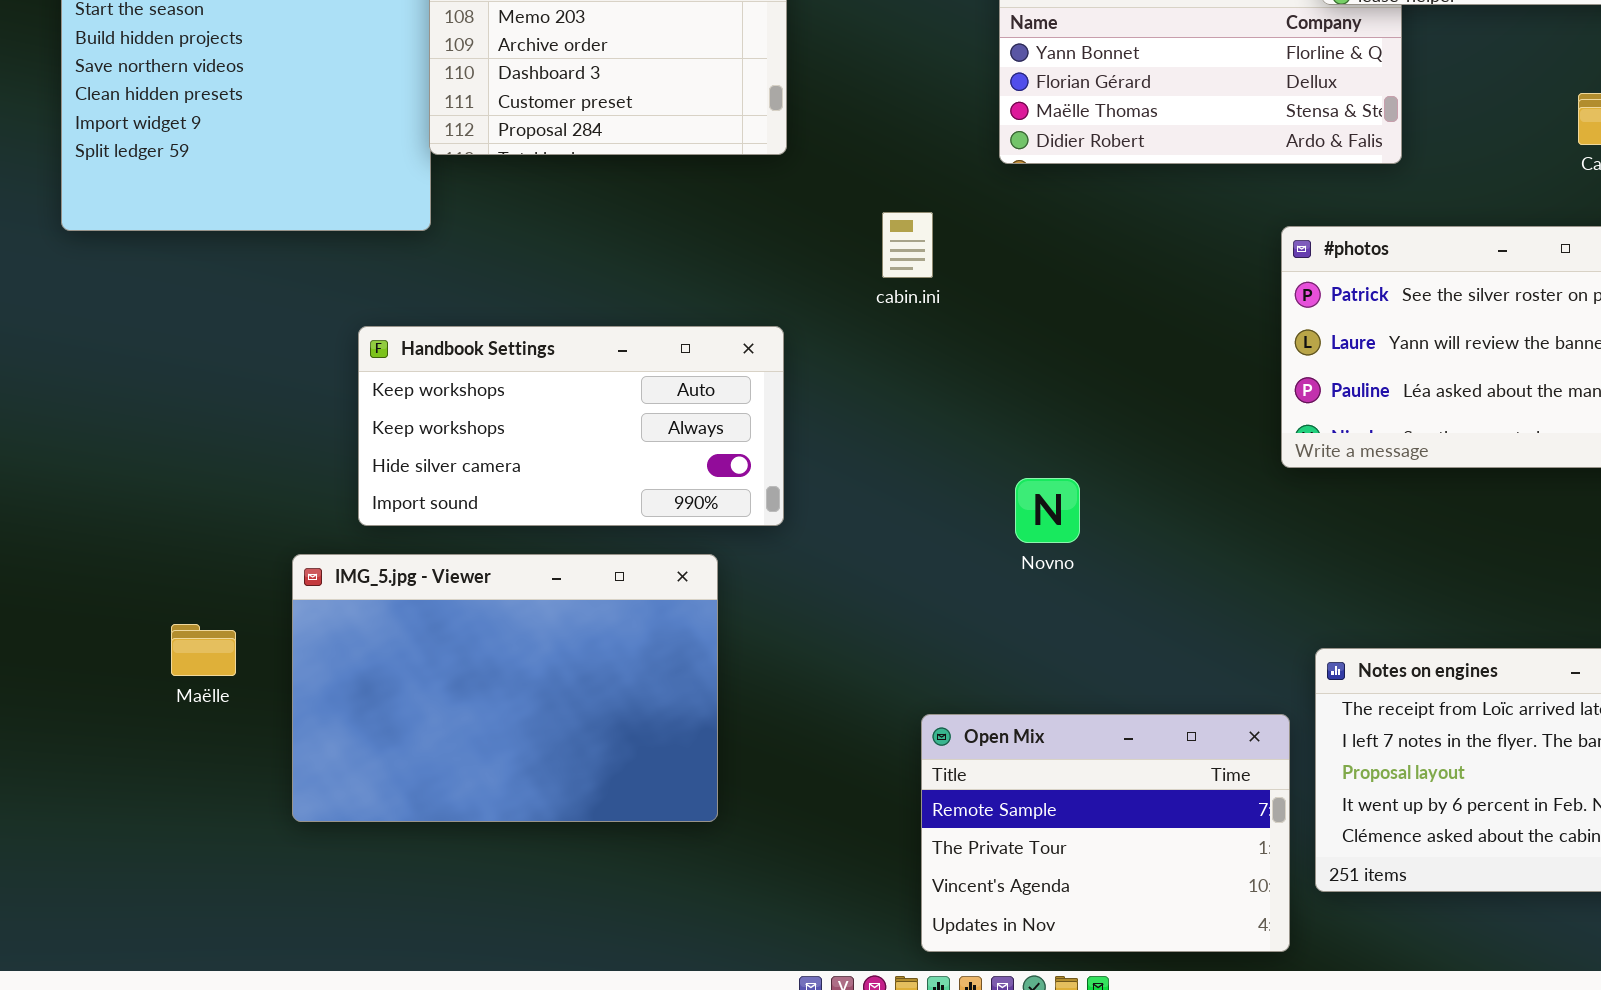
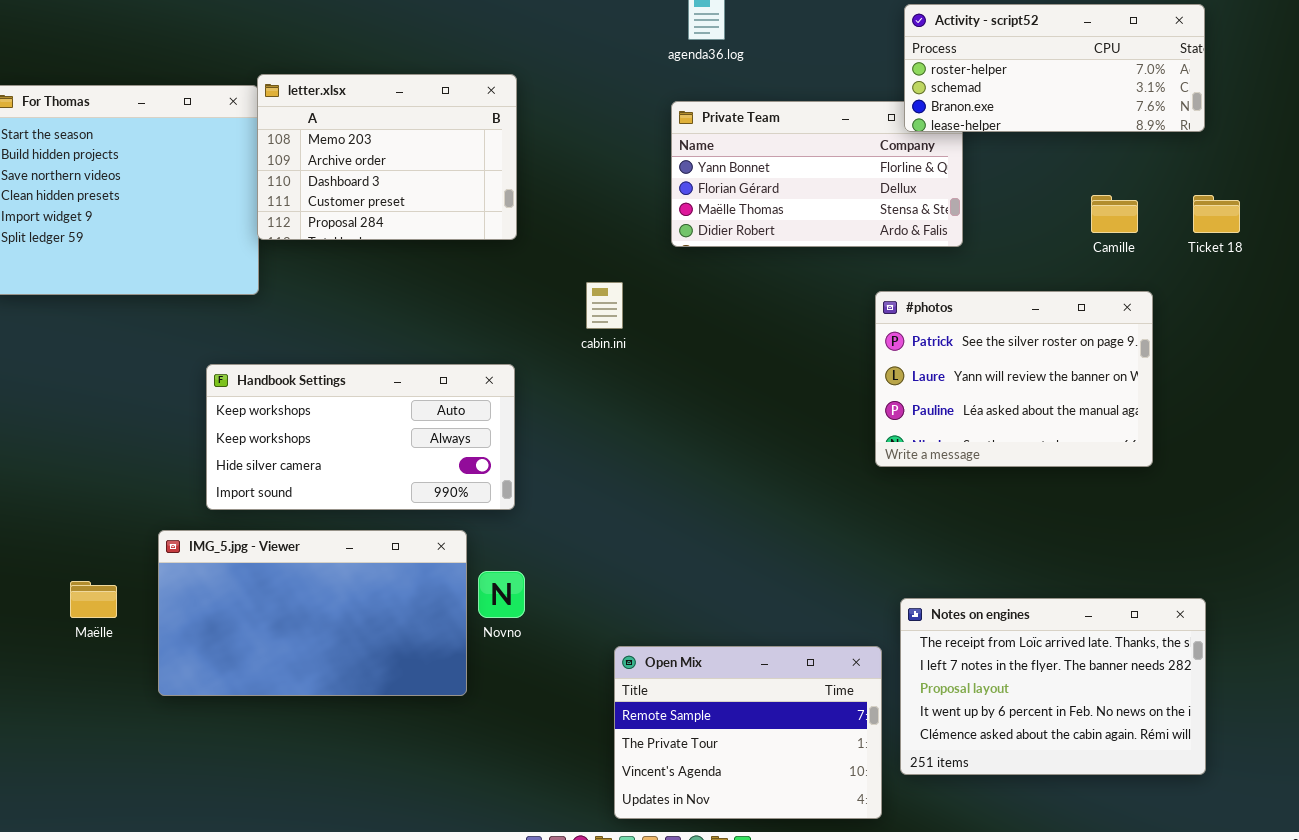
Novno: [1015,478,1080,543] -> [478,571,525,618], moved
IMG_5.jpg - Viewer: [292,554,718,822] -> [158,530,467,696], resized

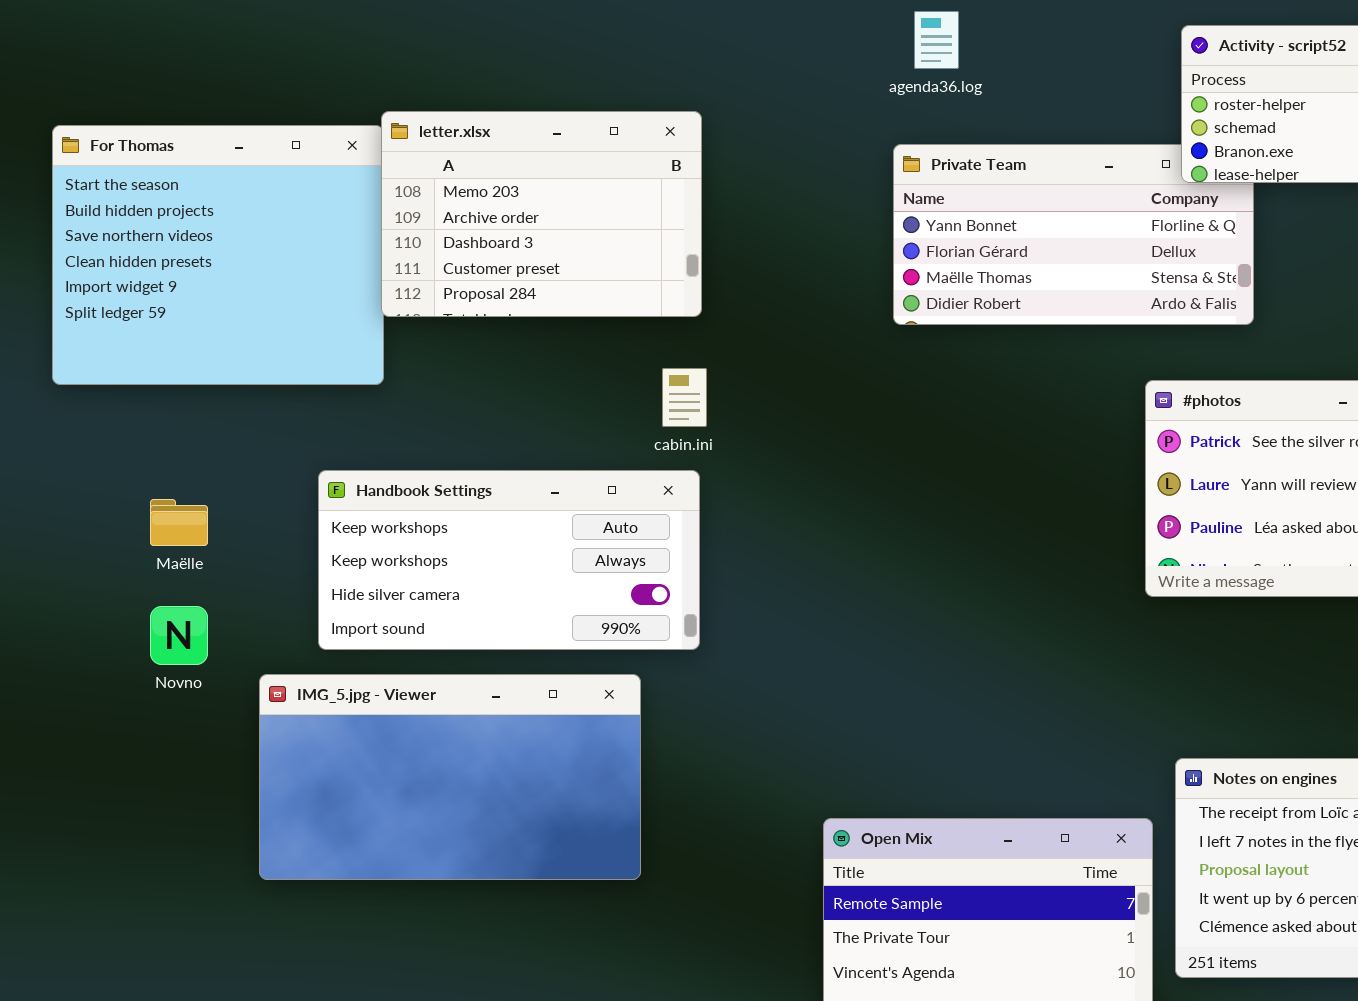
cabin.ini: [586,282,623,329] -> [662,368,707,427], moved
Novno: [478,571,525,618] -> [150,606,208,665], moved
Maëlle: [70,581,117,618] -> [150,499,208,546], moved

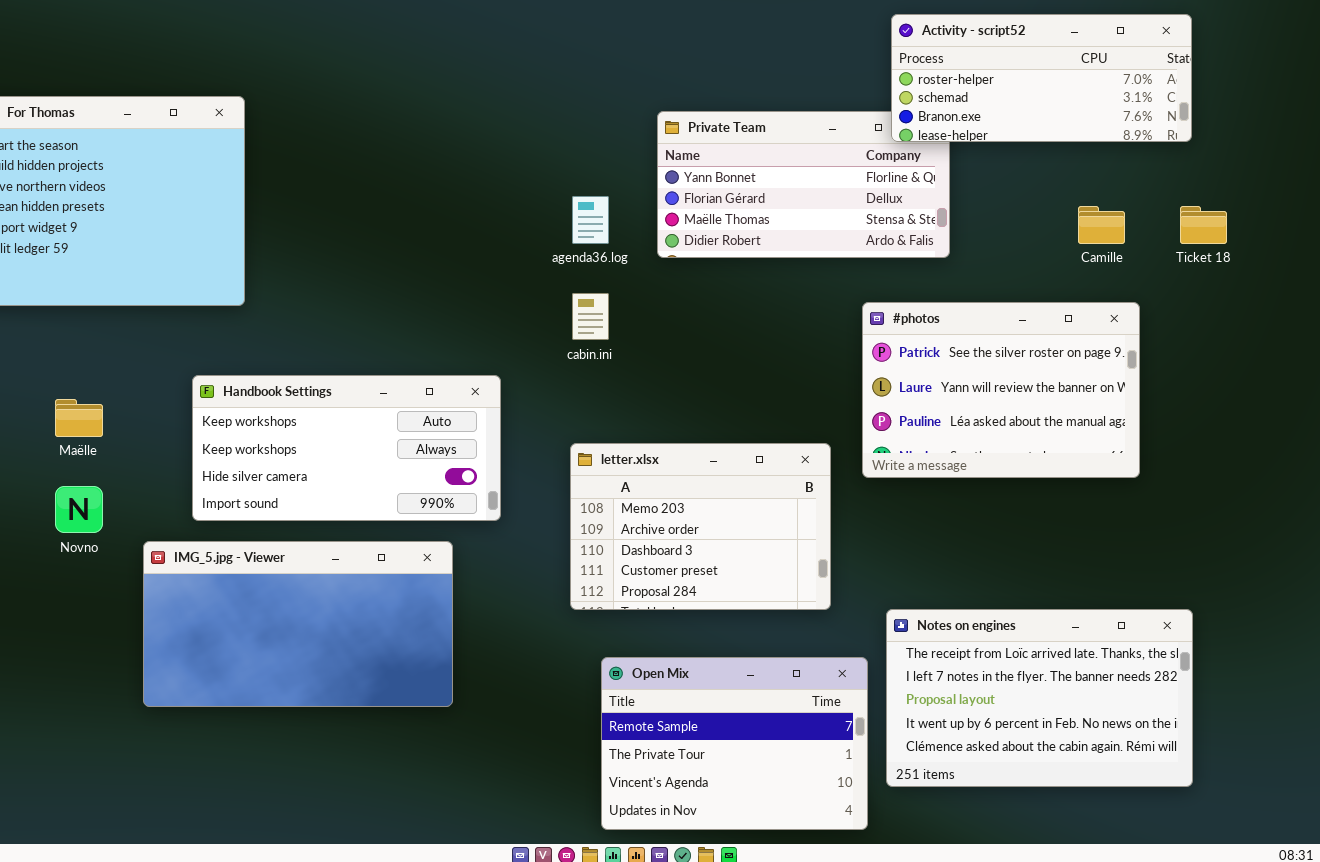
agenda36.log: [914,11,959,69] -> [572,196,609,244], moved
letter.xlsx: [381,111,702,317] -> [570,443,831,610], moved
cabin.ini: [662,368,707,427] -> [572,293,609,340], moved

